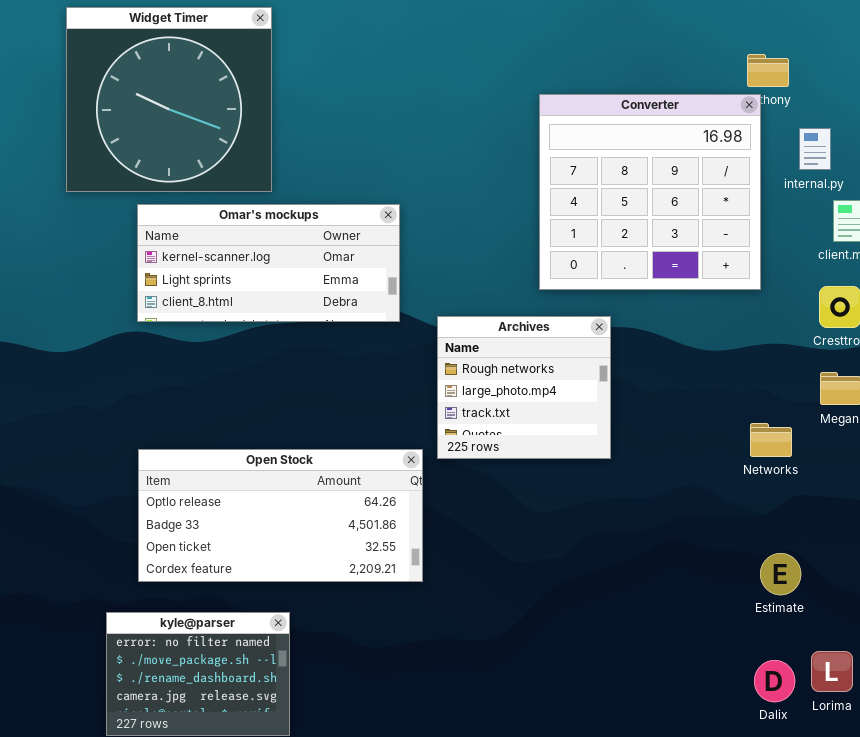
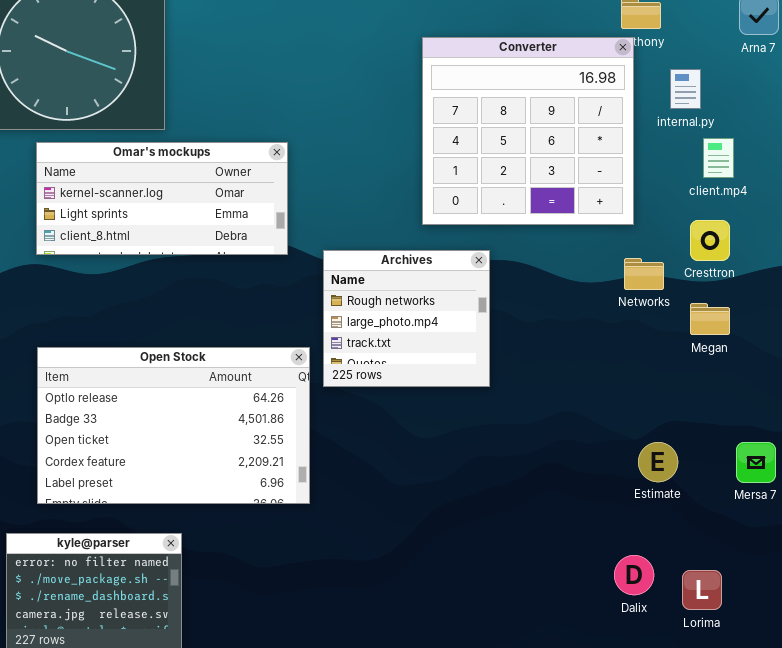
Networks: [750,423,792,457] -> [624,258,664,290], moved
Open Stock: [138,449,423,582] -> [37,347,310,504], resized
Estimate: [760,553,801,595] -> [638,442,678,482], moved
Dalix: [754,660,795,702] -> [614,555,654,595], moved

